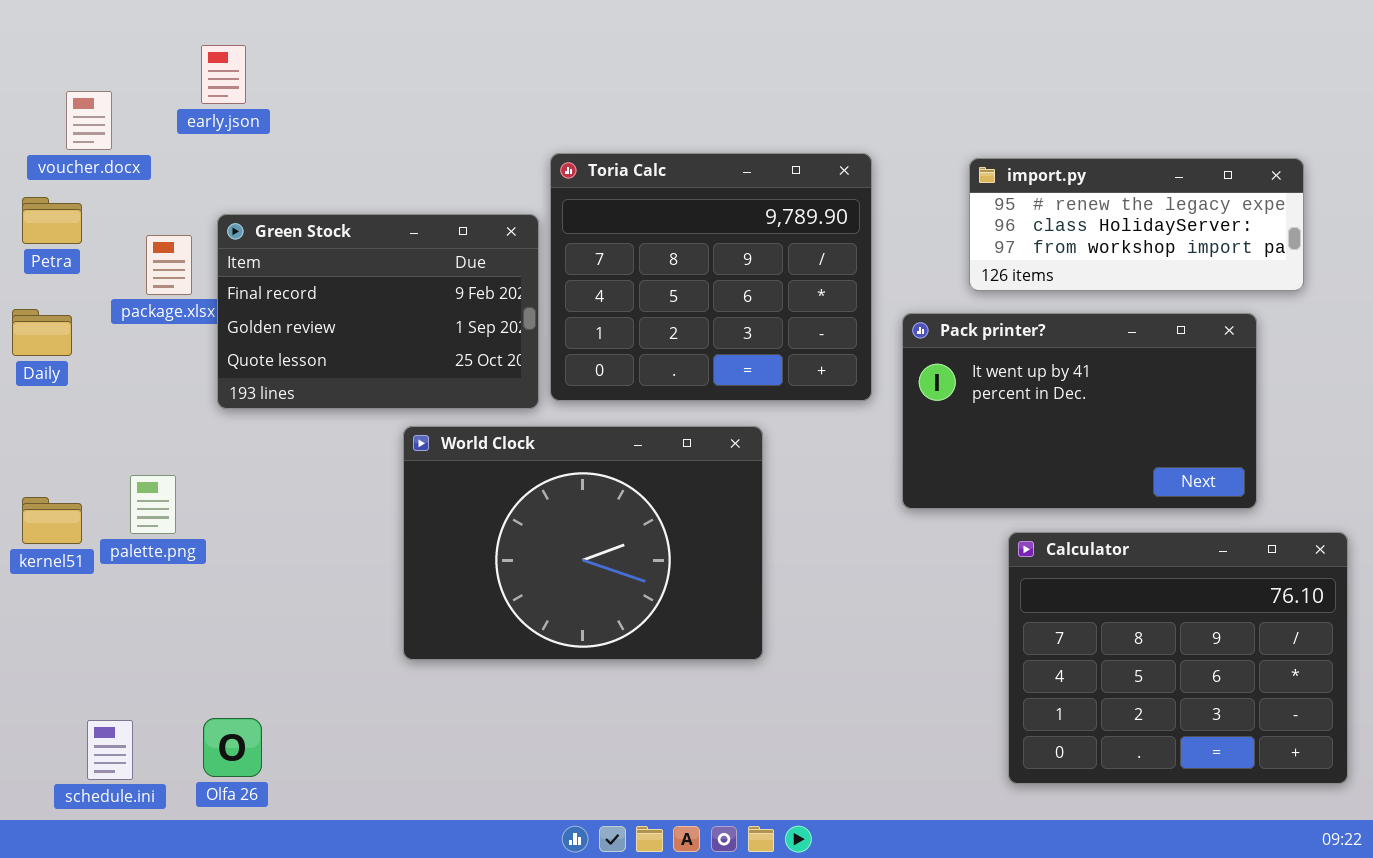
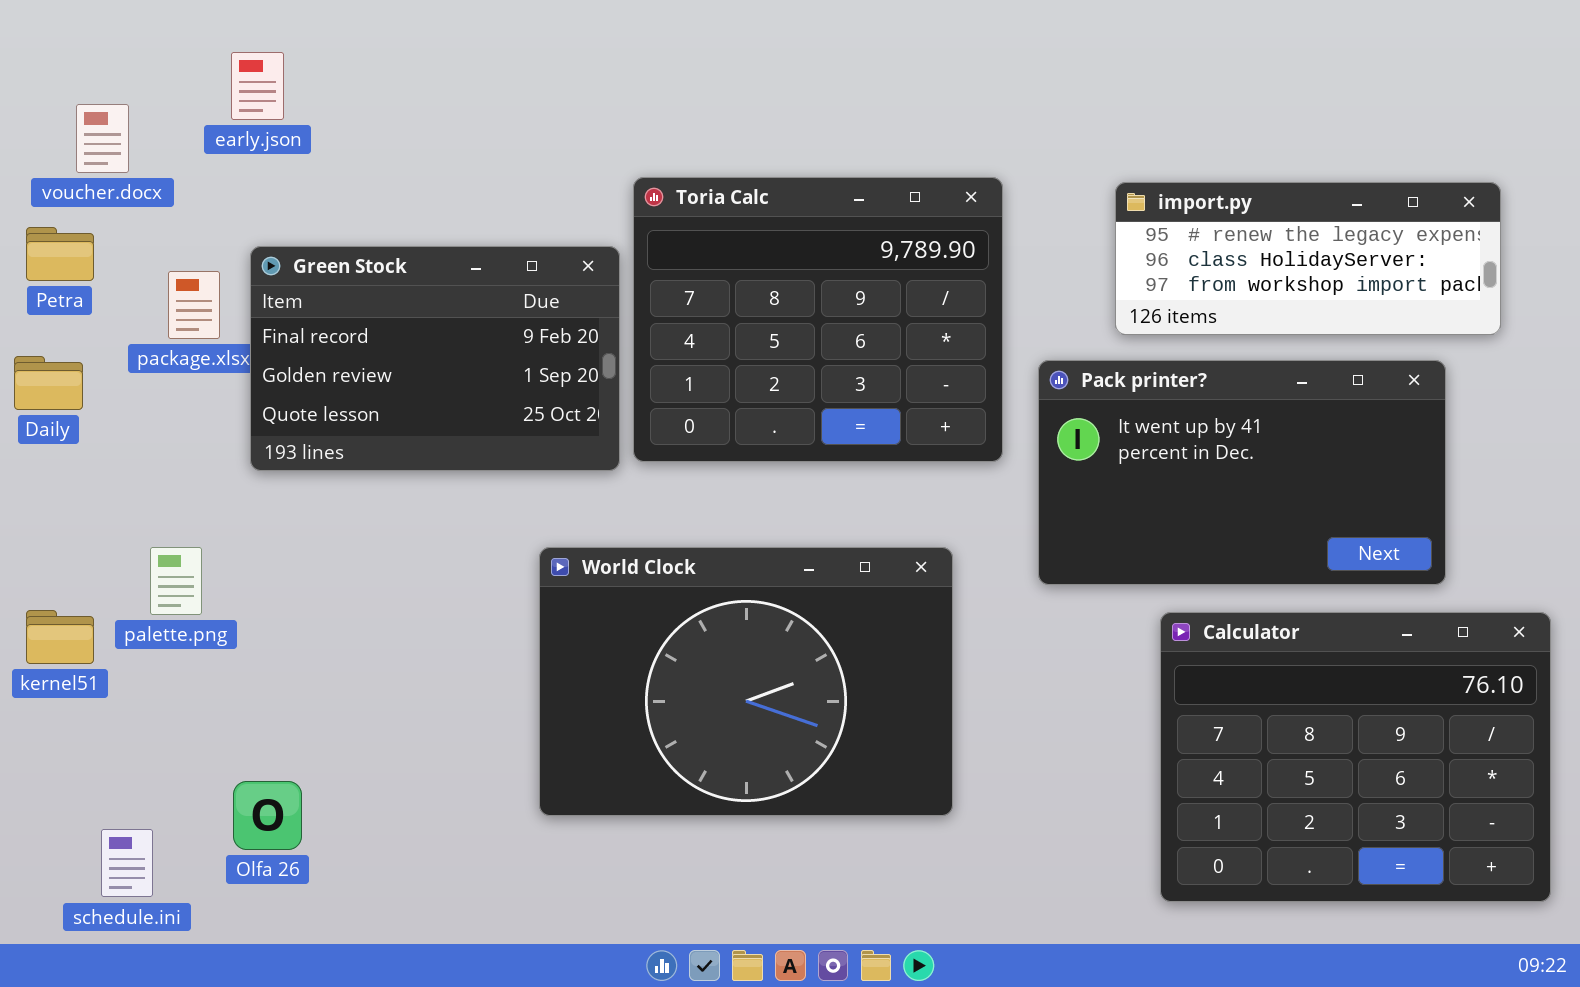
World Clock: [403,426,763,660] -> [539,547,953,816], moved
kernel51: [22,497,82,544] -> [26,610,94,664], moved
Olfa 26: [203,718,262,777] -> [233,781,302,850], moved

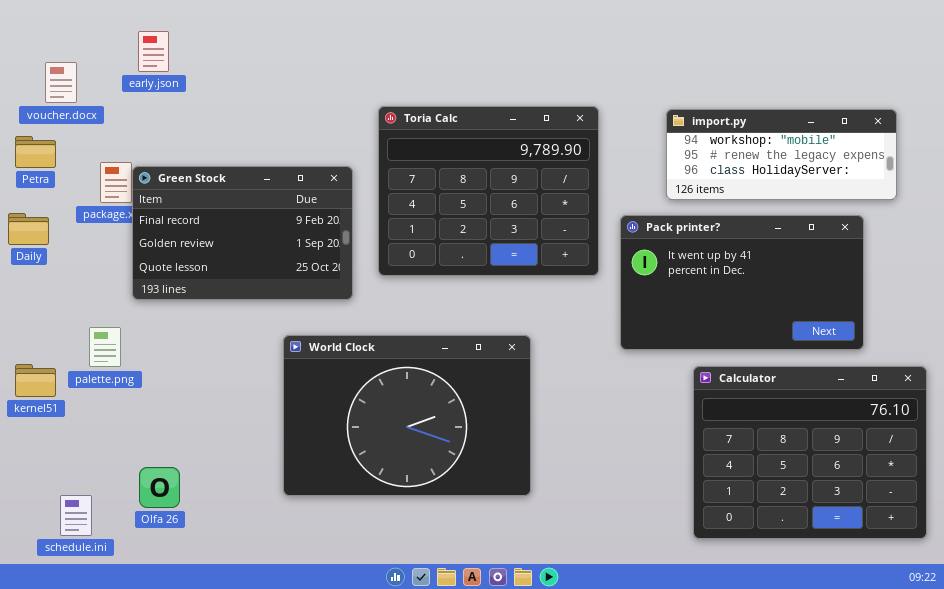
import.py: [1115,182,1501,335] -> [666,109,897,200], scrolled up 1 row
Green Stock: [250,246,620,471] -> [132,166,353,300], moved
World Clock: [539,547,953,816] -> [283,335,531,496], moved

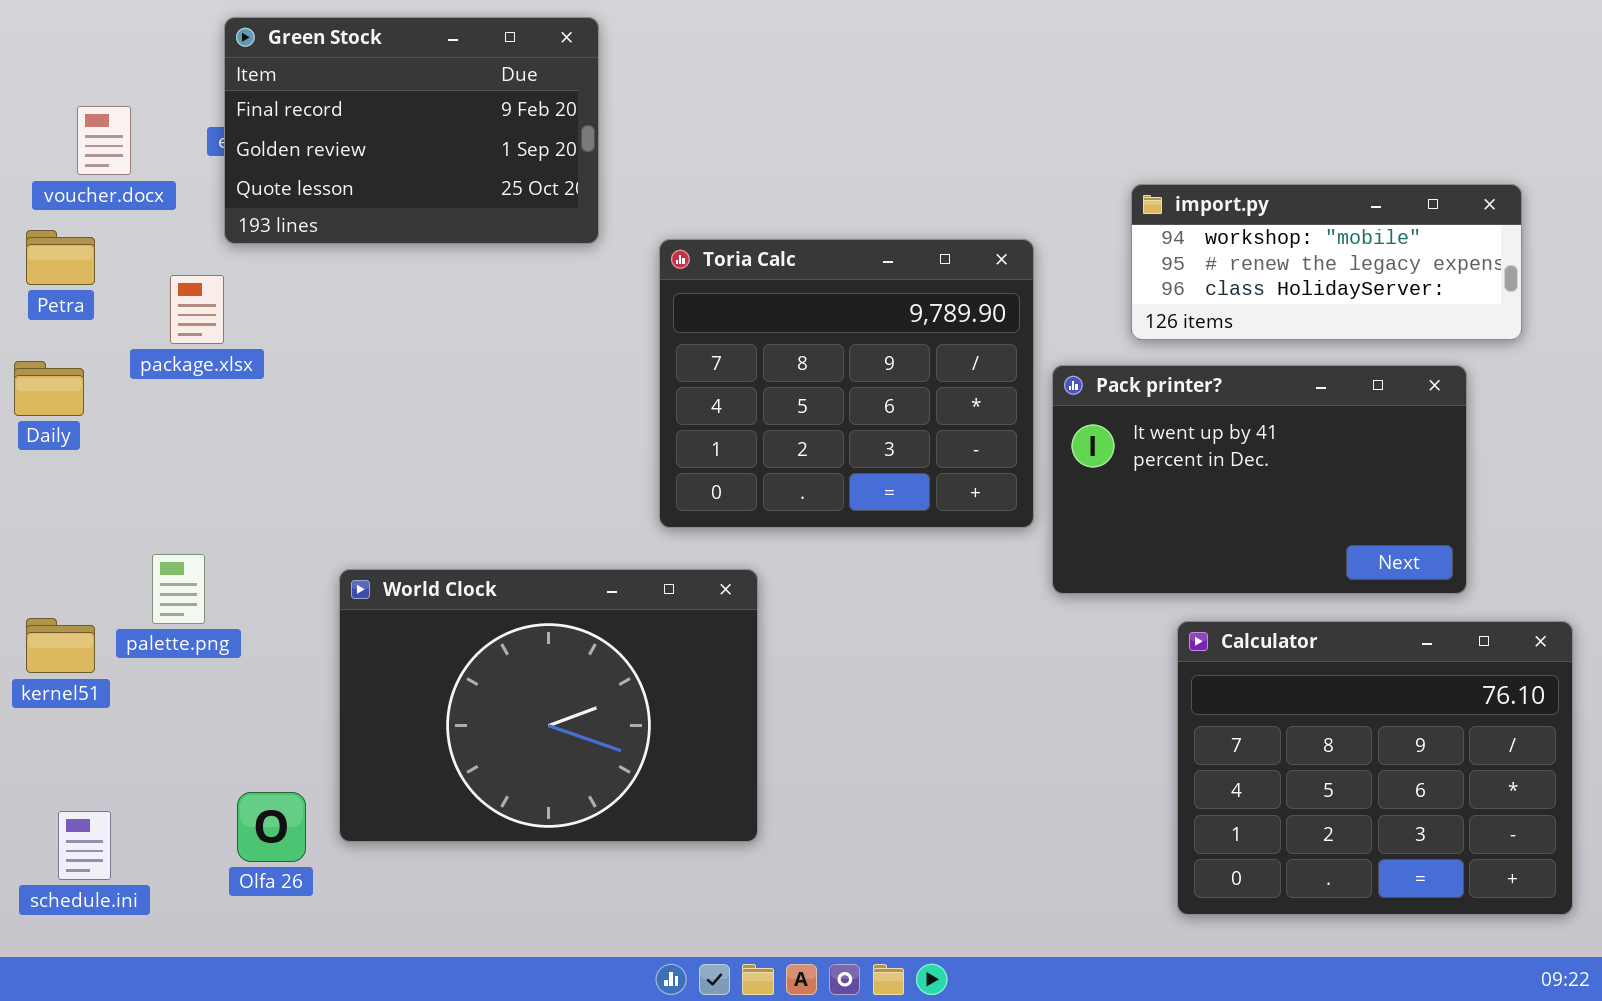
Toria Calc: [378,106,599,276] -> [659,239,1034,528], moved
Green Stock: [132,166,353,300] -> [224,17,599,244], moved
World Clock: [283,335,531,496] -> [339,569,758,842], moved
schedule.ini: [60,495,92,536] -> [58,811,111,880], moved

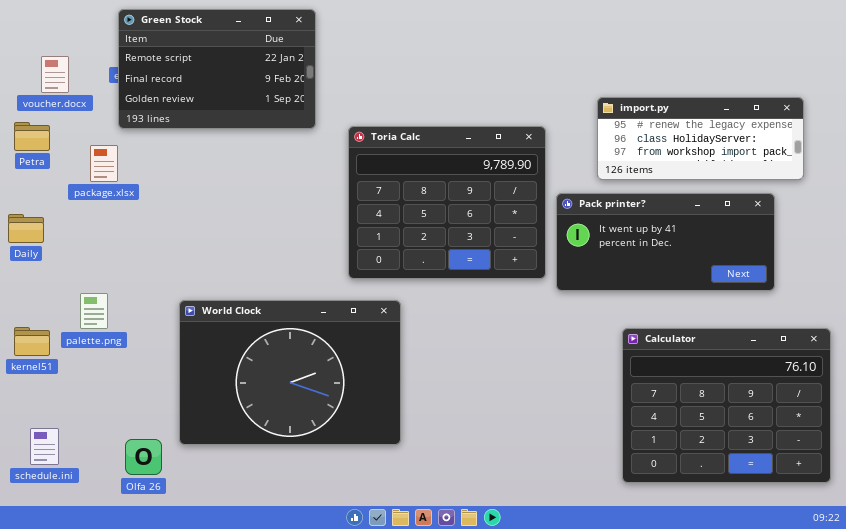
Green Stock: [224,17,599,244] -> [118,9,316,129], scrolled up 1 row
import.py: [1131,184,1522,340] -> [597,97,804,180], scrolled down 1 row
Daily: [14,361,84,416] -> [8,214,44,243], moved
Pack printer?: [1052,365,1467,594] -> [556,193,775,291], resized
Olfa 26: [237,792,306,862] -> [125,439,162,475], moved

